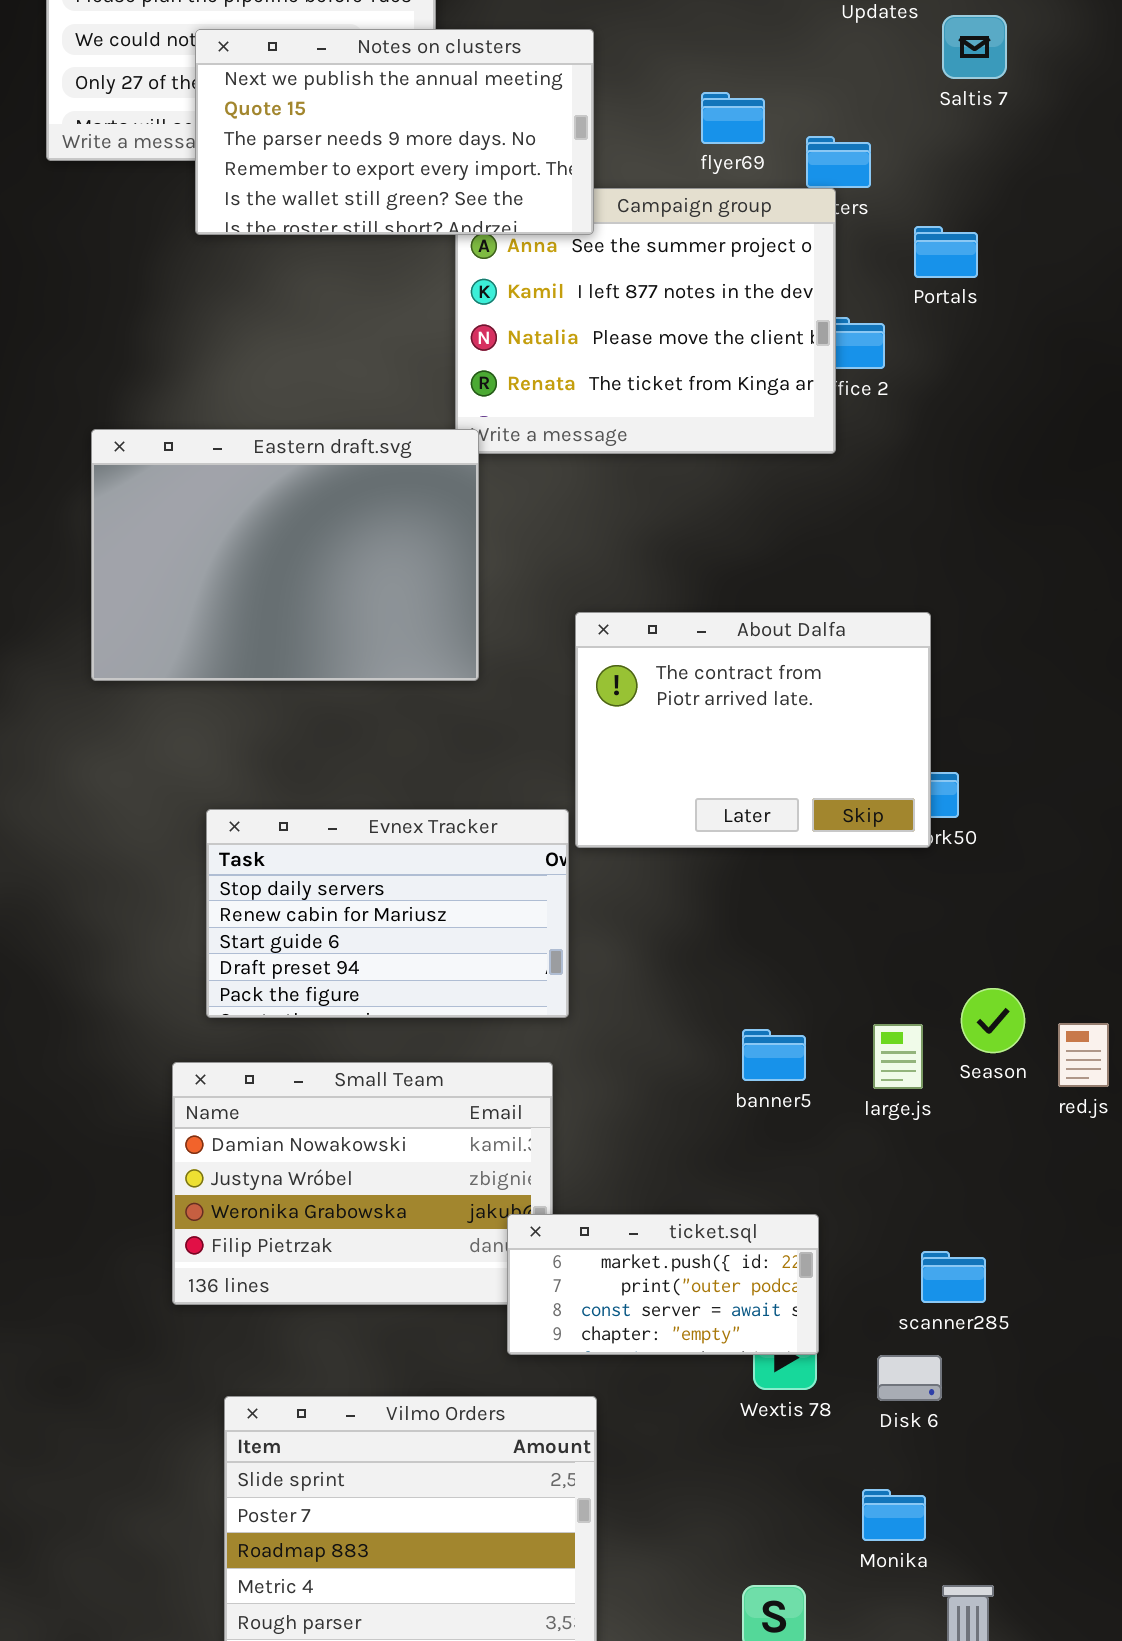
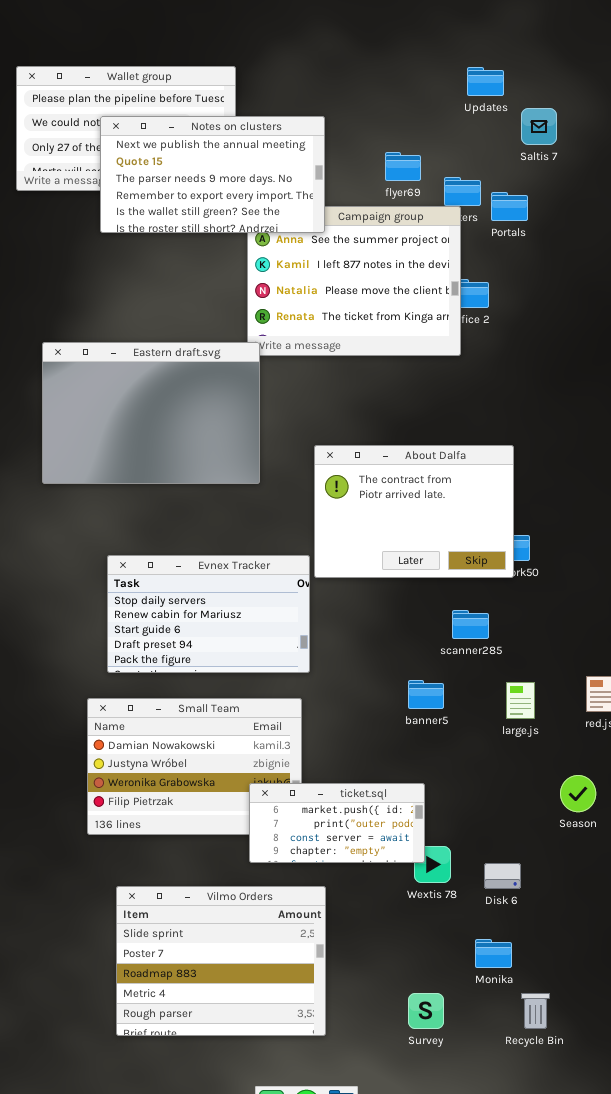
Portals: [914,226,978,278] -> [491,192,528,221], moved
Season: [961,988,1025,1053] -> [560,775,596,812], moved
large.js: [873,1024,923,1089] -> [506,682,535,719], moved
ticket.sql: [507,1214,819,1355] -> [249,783,425,863], moved
scanner285: [921,1251,986,1303] -> [452,610,489,639], moved

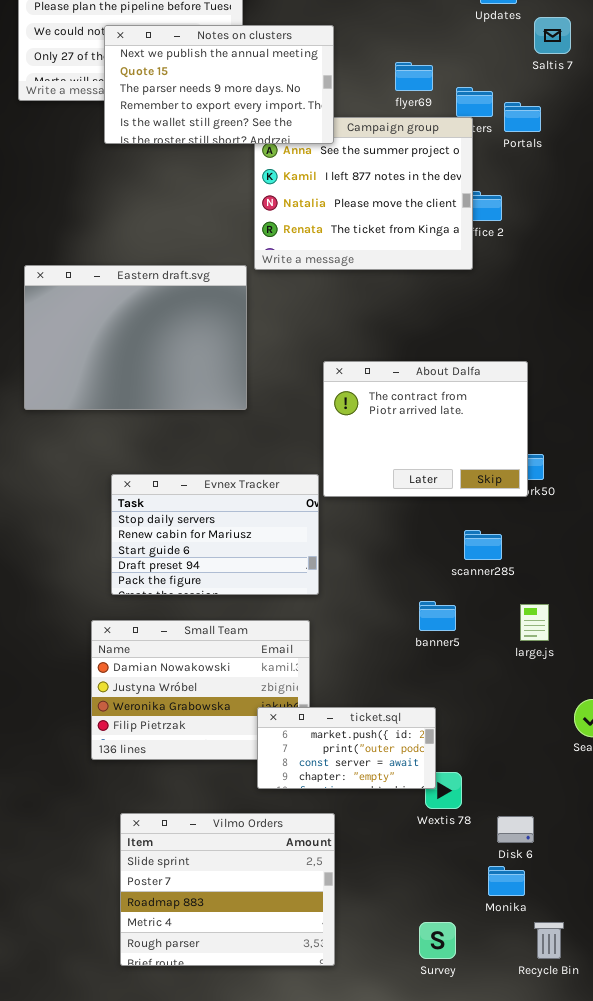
Eastern draft.svg: [42,342,260,484] -> [24,265,247,410], moved
Disk 6: [484,863,521,889] -> [497,816,534,843], moved

